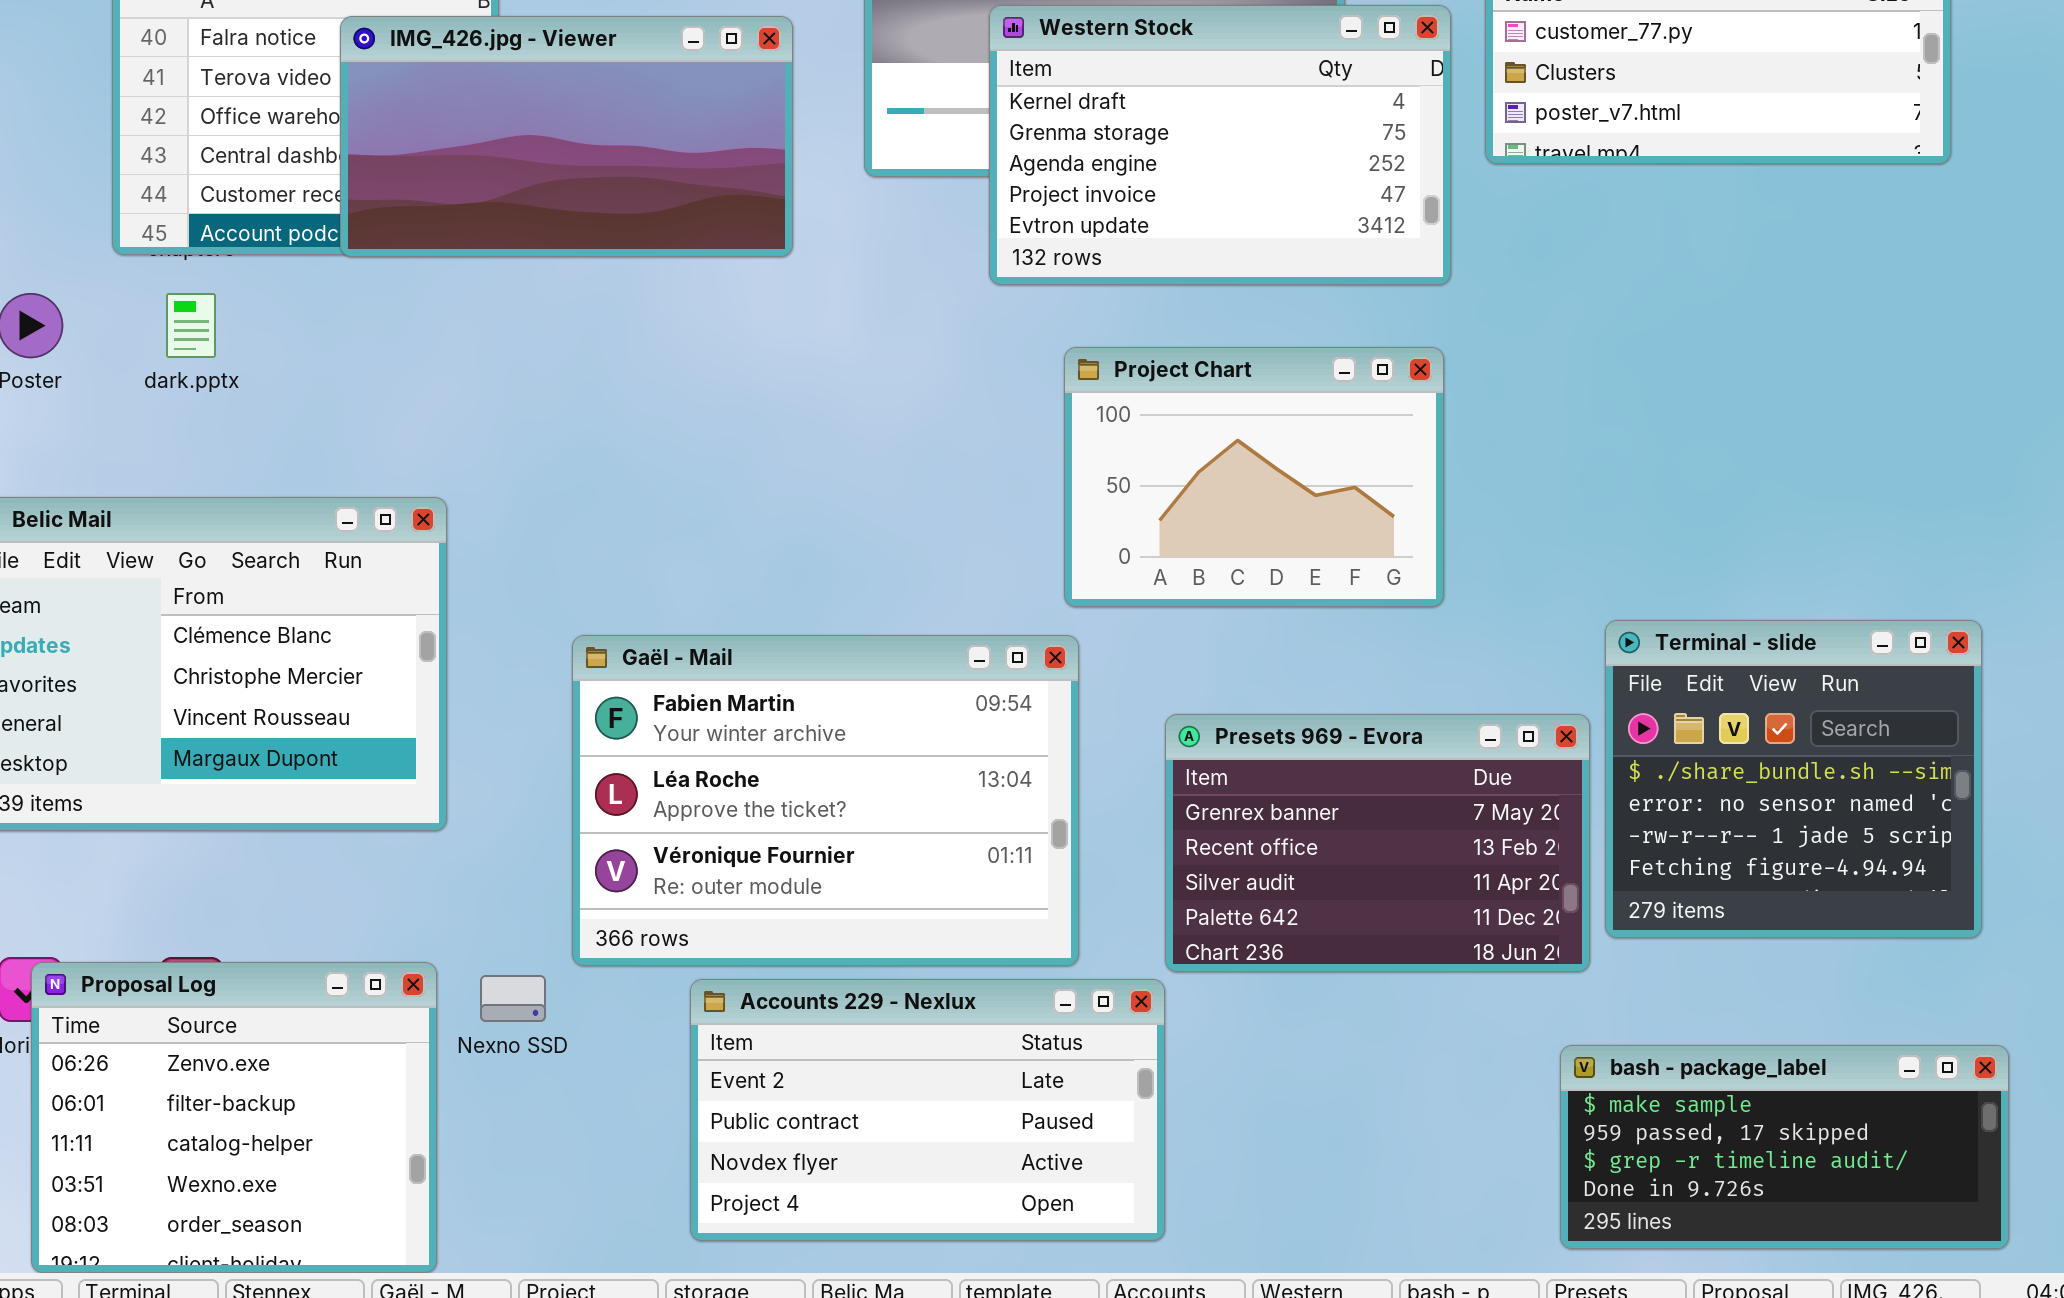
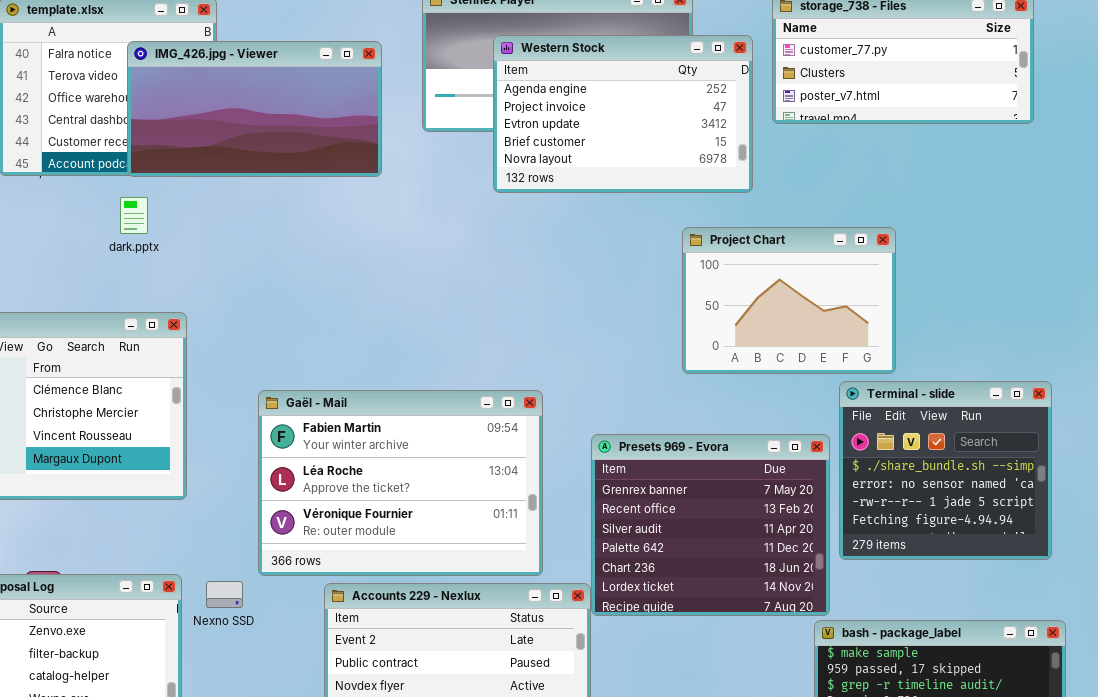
Western Stock: [989,5,1451,285] -> [493,35,753,193], scrolled down 2 rows
dark.pptx: [166,293,216,358] -> [120,197,148,234], moved
Project Chart: [1064,347,1444,607] -> [682,227,896,374], moved
Presets 969 - Evora: [1165,714,1590,972] -> [591,434,830,616], resized

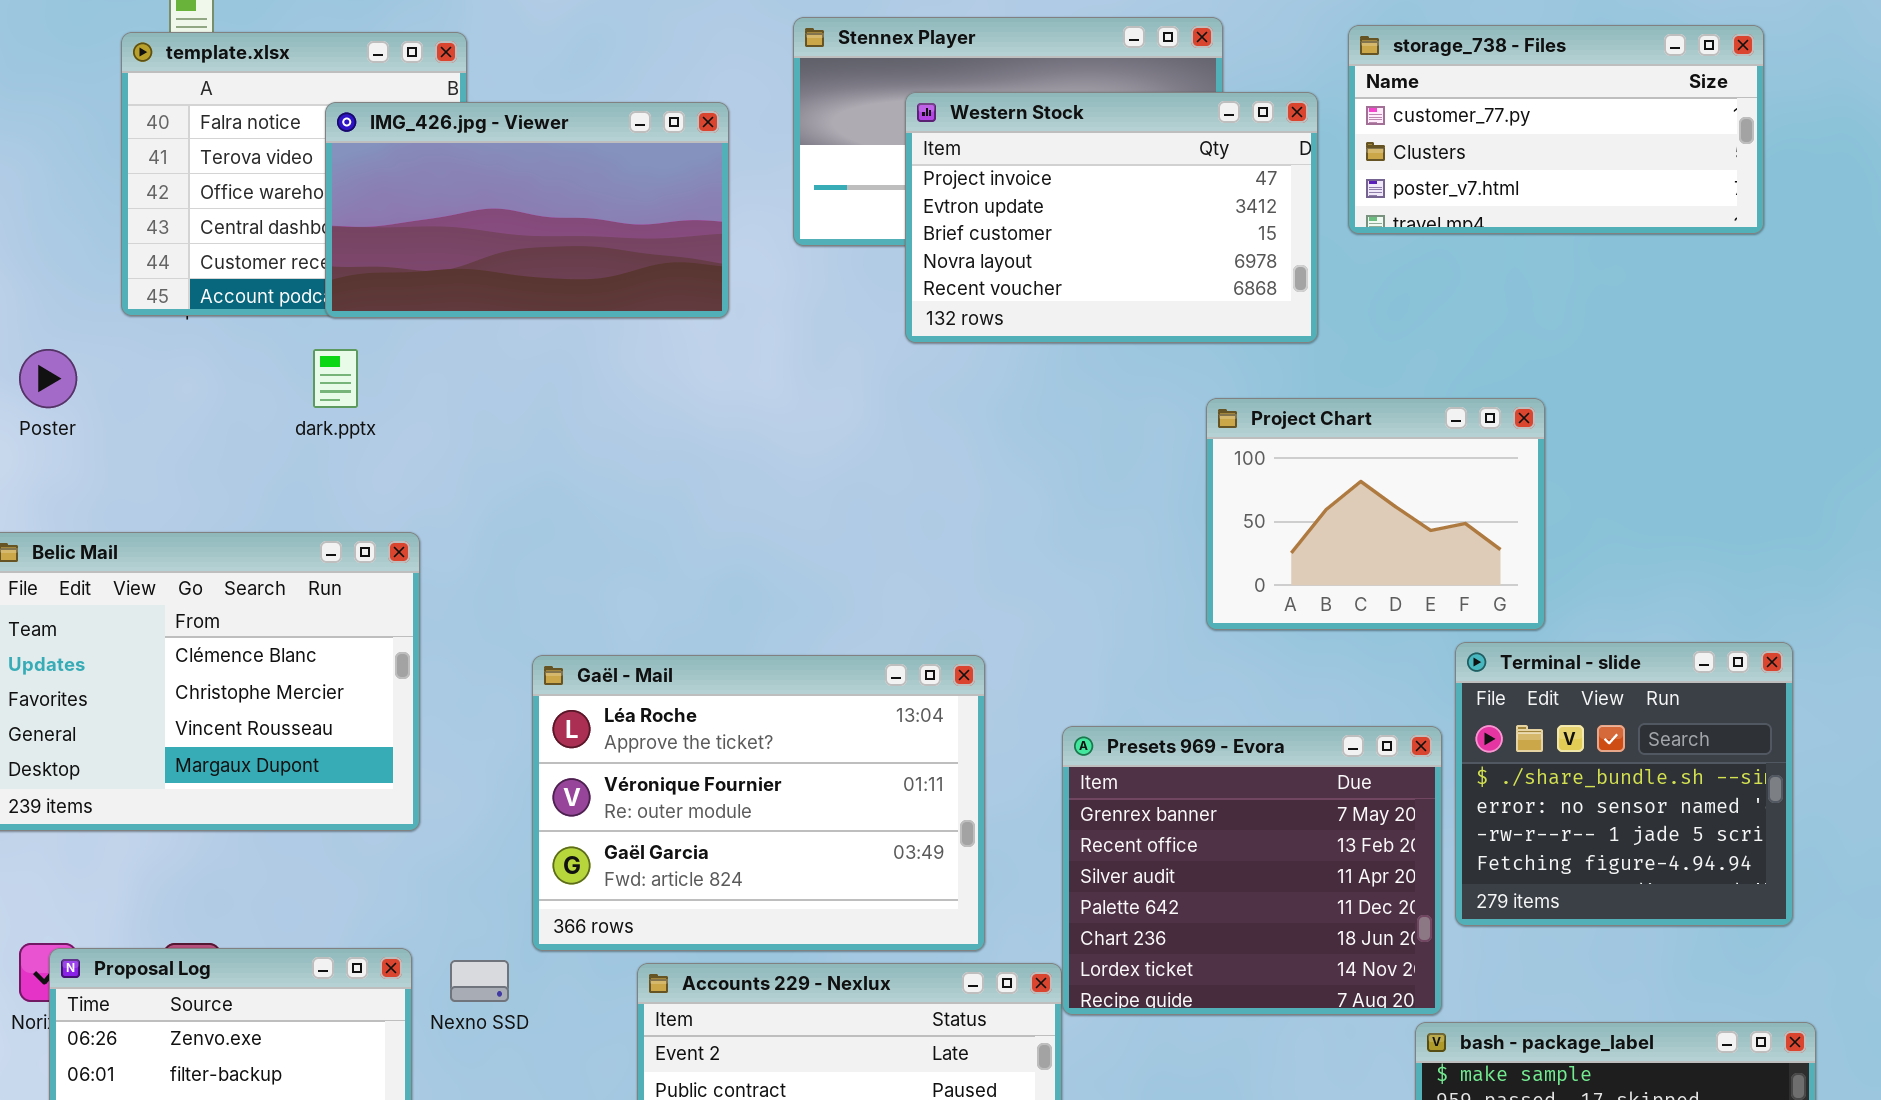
Western Stock: [493,35,753,193] -> [905,92,1318,343], scrolled down 1 row
Gaël - Mail: [258,390,543,576] -> [532,655,985,951], scrolled down 1 row

